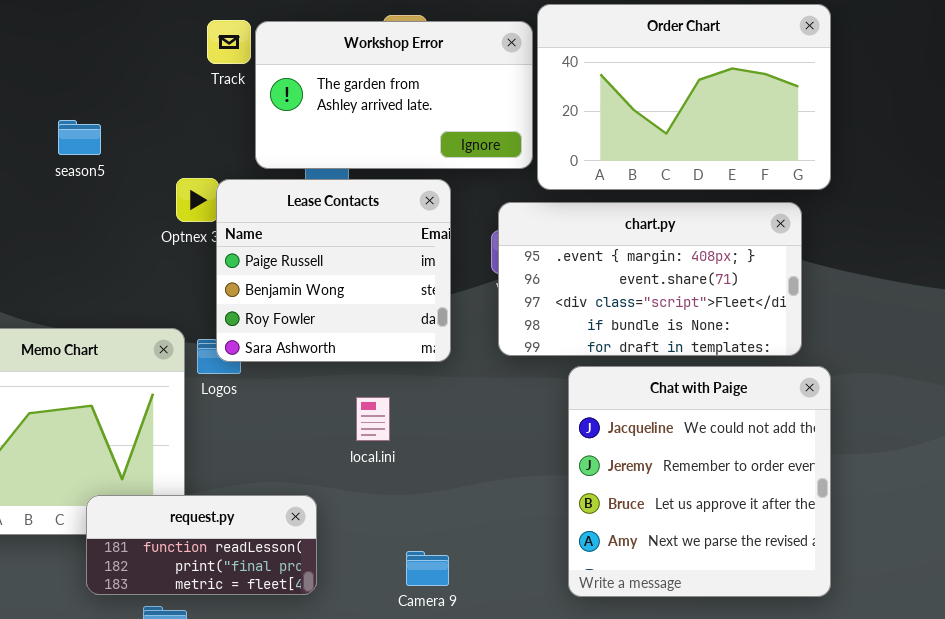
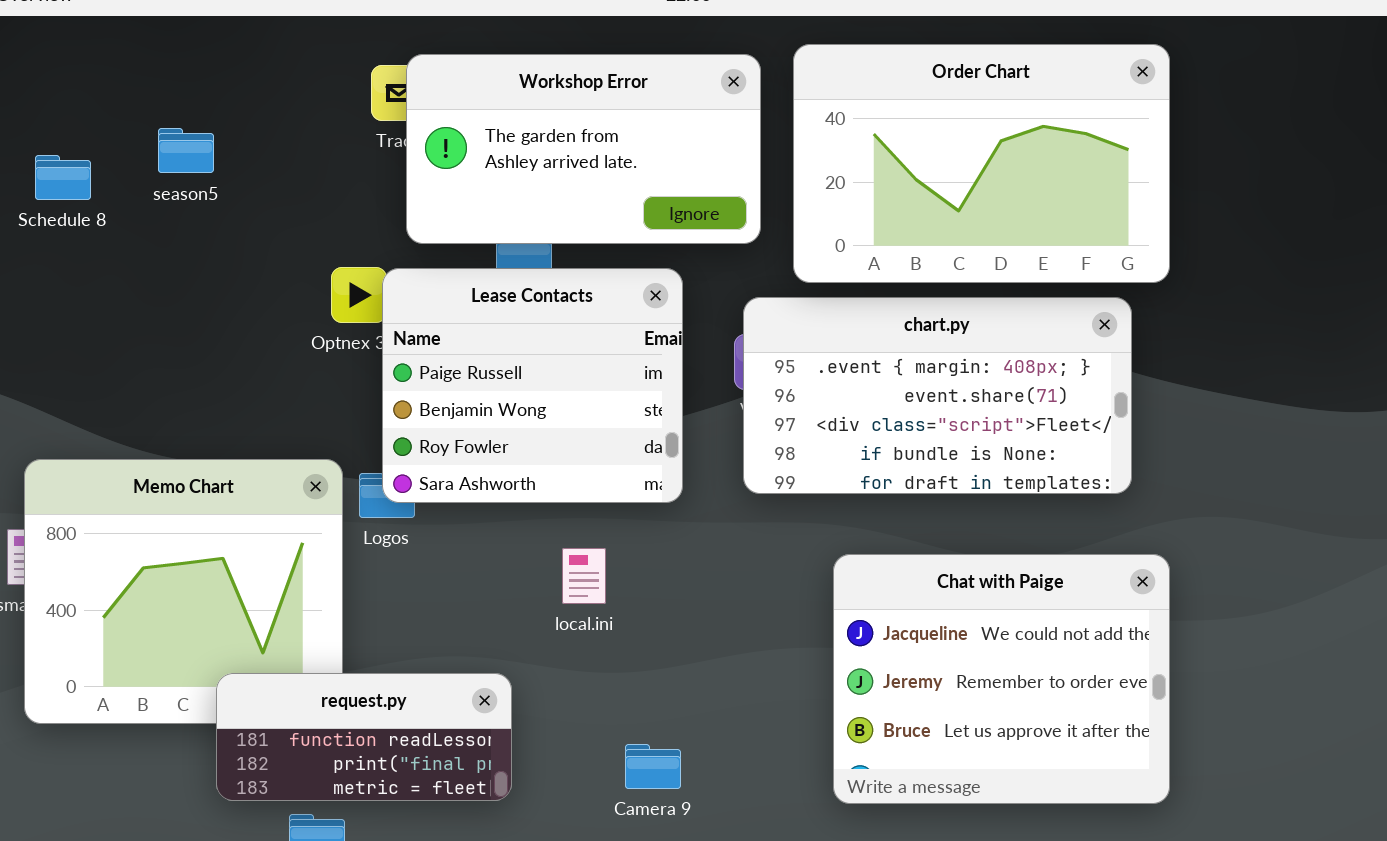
Workshop Error: [255,21,533,169] -> [406,54,761,244], moved
season5: [58,120,101,155] -> [158,128,214,173], moved
Chat with Paige: [568,366,831,597] -> [833,554,1170,804], resized

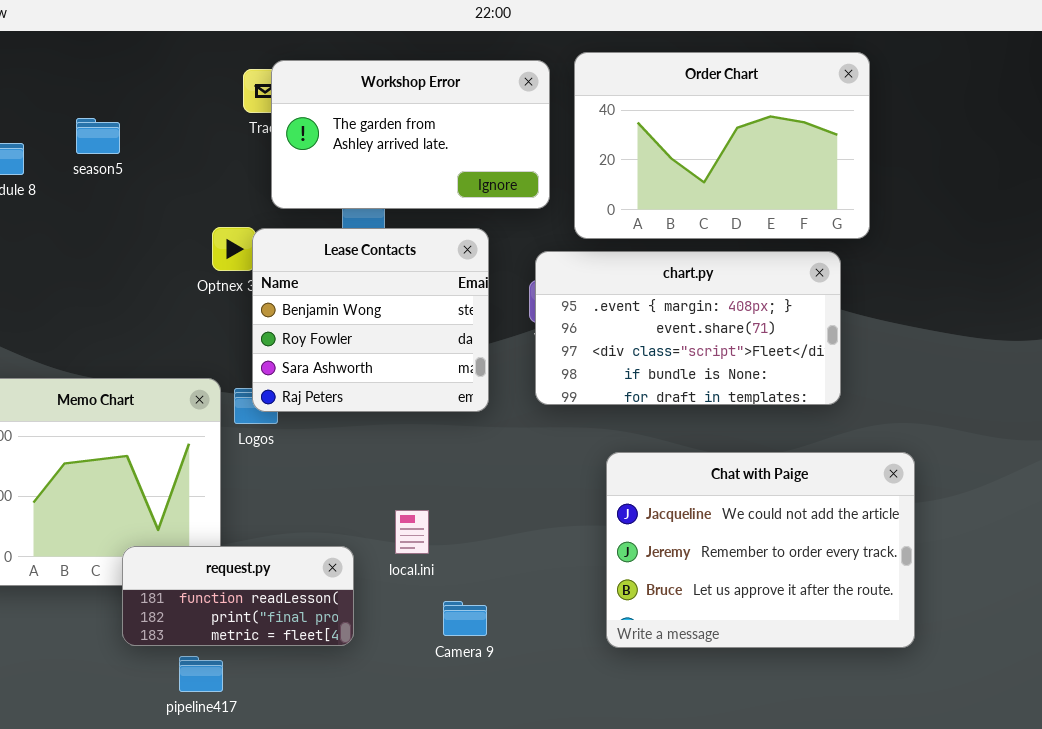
Lease Contacts: [382,268,683,503] -> [252,228,489,412], scrolled down 1 row
local.ini: [562,548,606,604] -> [395,510,429,554], moved
Chat with Paige: [833,554,1170,804] -> [606,452,915,648], resized

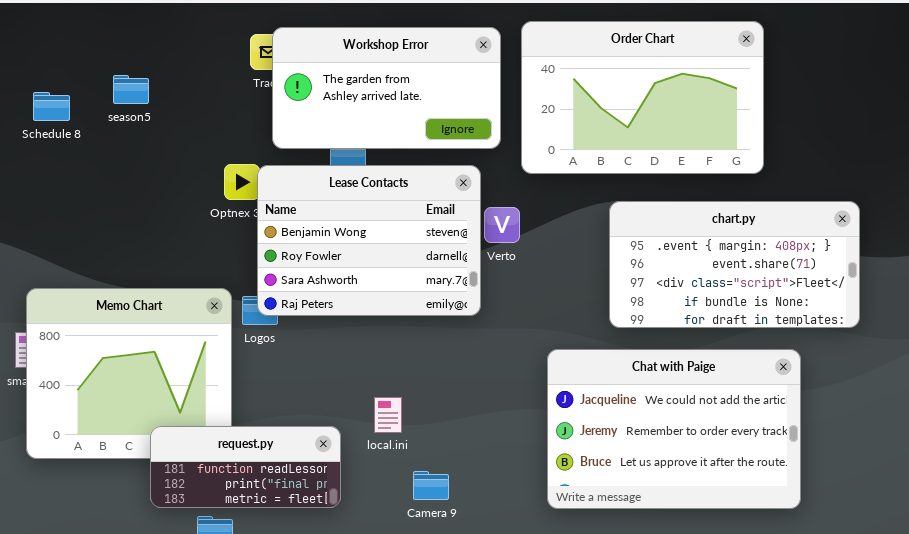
Lease Contacts: [252,228,489,412] -> [257,165,481,316], resized
chart.py: [535,251,841,405] -> [609,201,860,328], moved

